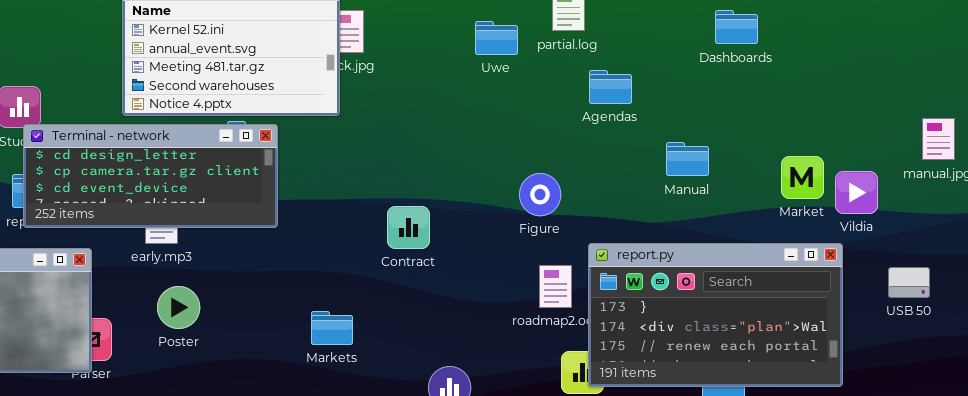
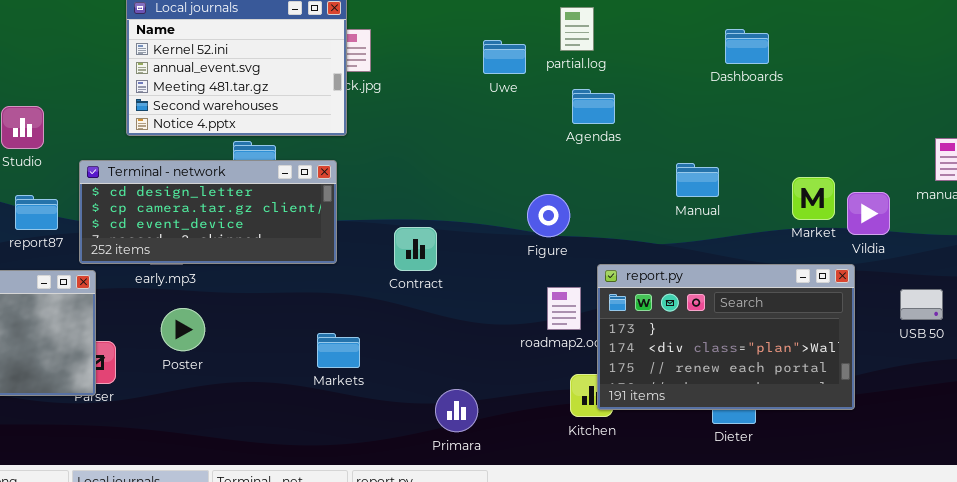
Agendas: [589,70,632,104] -> [572,89,615,124], moved
Terminal - network: [23,124,278,228] -> [79,160,337,264], moved

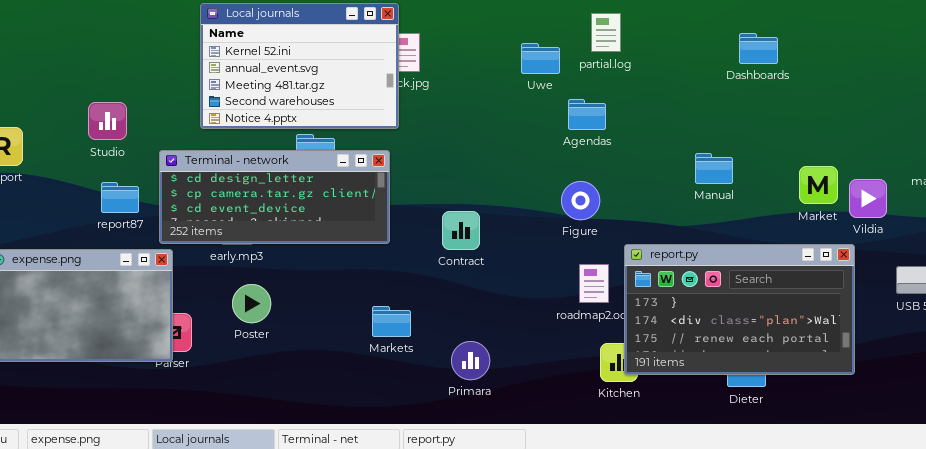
Agendas: [572,89,615,124] -> [568,99,606,130], moved
Primara: [435,389,478,432] -> [451,341,490,380], moved

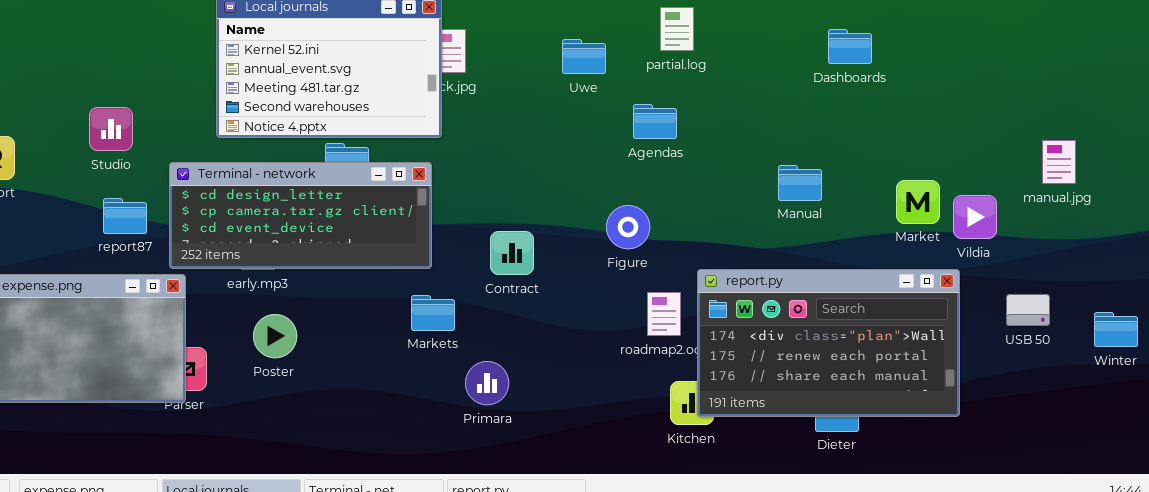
Uwe: [521,43,560,74] -> [562,39,606,74], moved
Figure: [561,181,600,220] -> [606,205,650,249], moved
report.py: [624,244,855,375] -> [697,269,960,417], scrolled down 1 row
Markets: [372,306,411,337] -> [411,295,455,331], moved
Primara: [451,341,490,380] -> [465,361,509,405], moved

